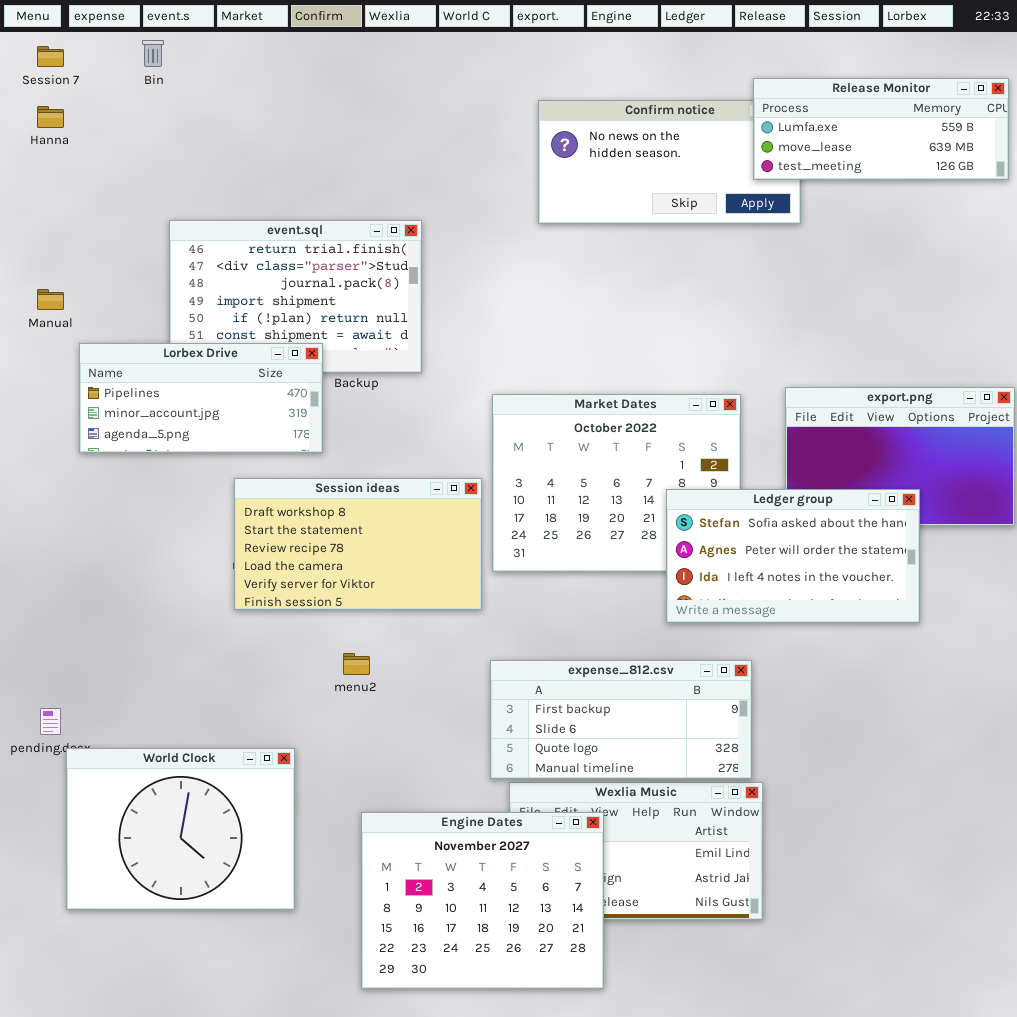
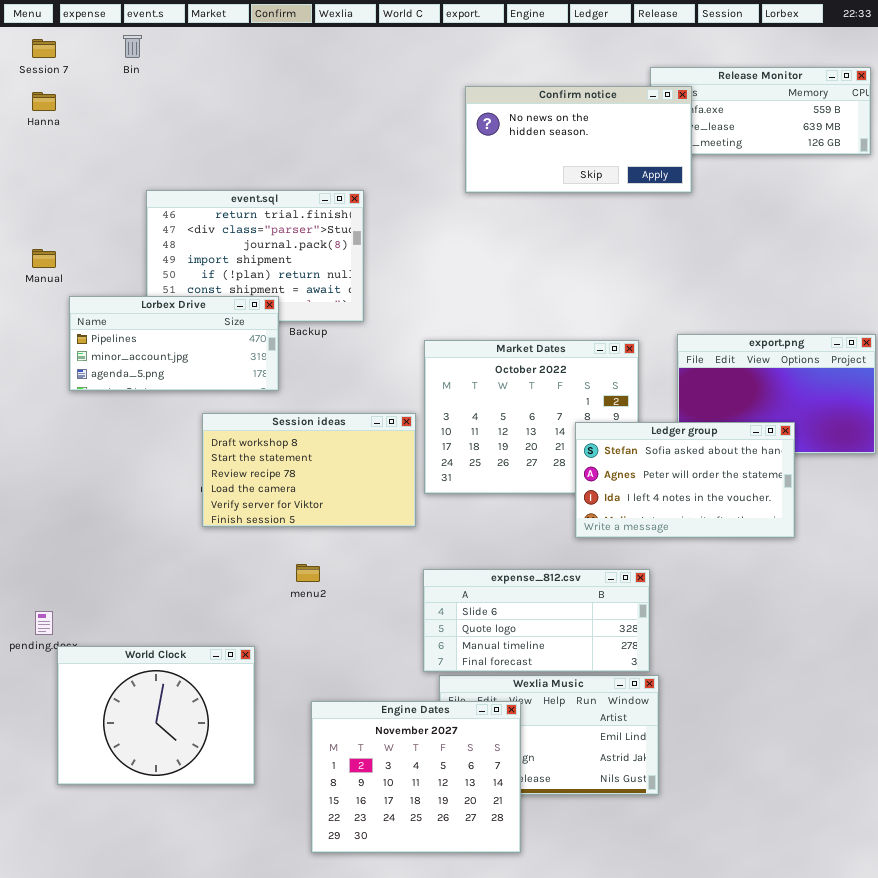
Confirm notice: [538,100,801,224] -> [465,86,692,193], raised
expense_812.csv: [490,660,752,779] -> [423,569,650,672], scrolled down 1 row

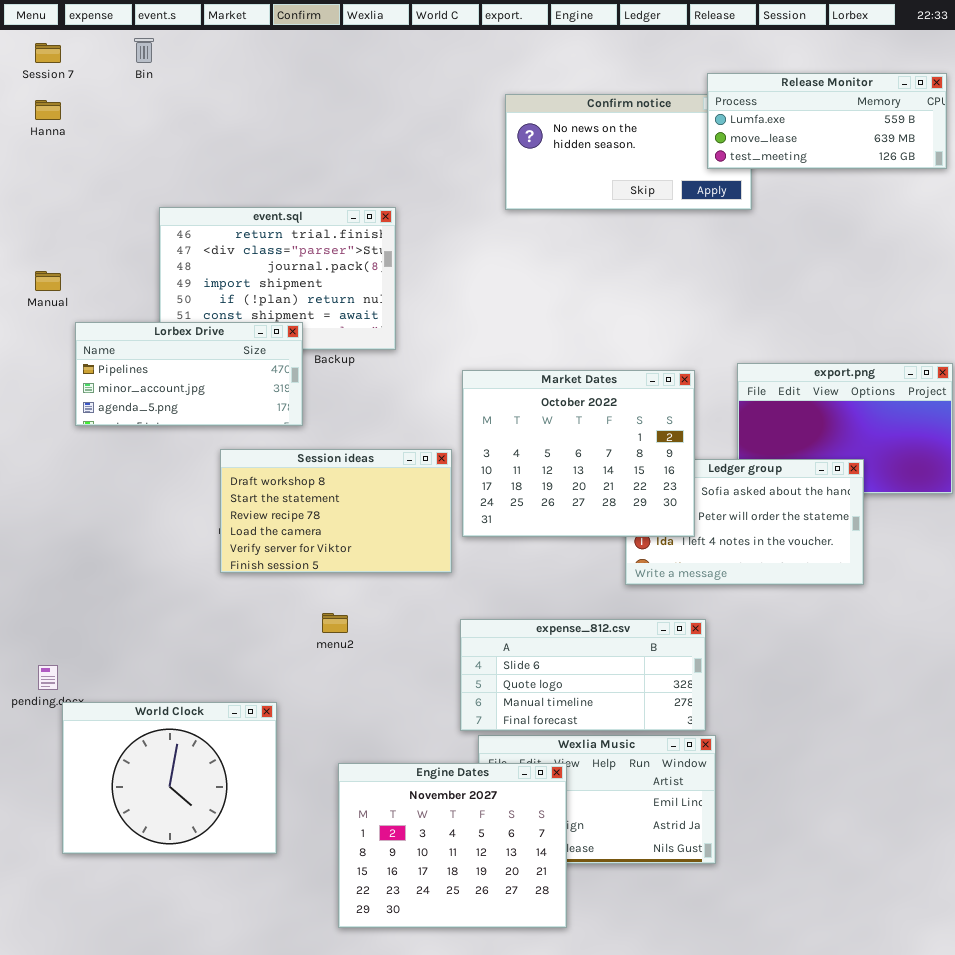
Release Monitor: [650,67,871,155] -> [707,73,947,169], raised
Market Dates: [424,340,639,494] -> [462,370,695,537], raised

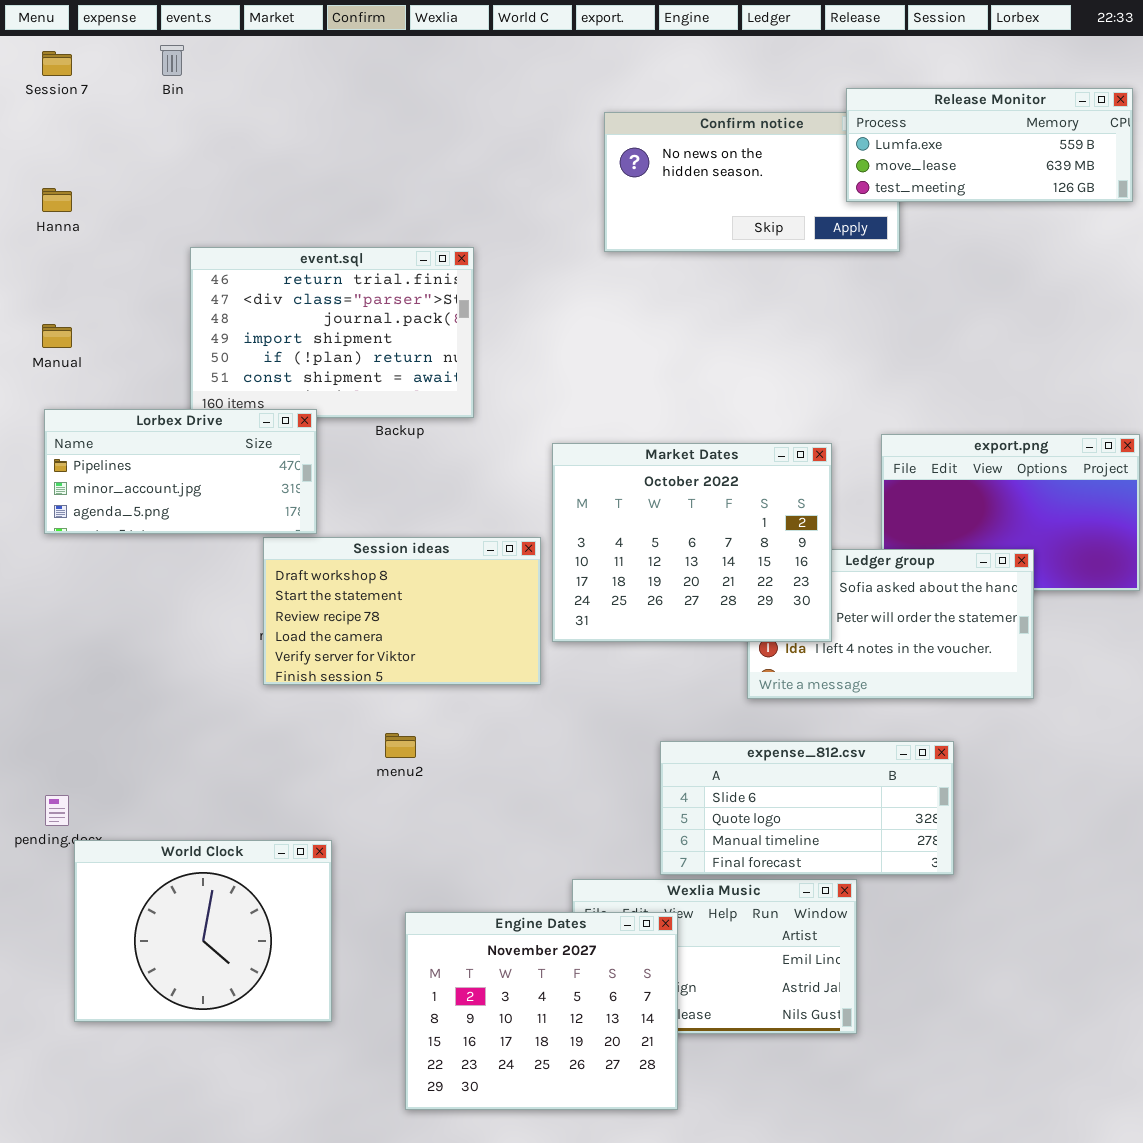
Hanna: [35,100,61,120] -> [42,188,72,212], moved
Lorbex Drive: [75,322,303,426] -> [44,409,317,534], moved
expense_812.csv: [460,619,706,731] -> [660,741,954,875], moved

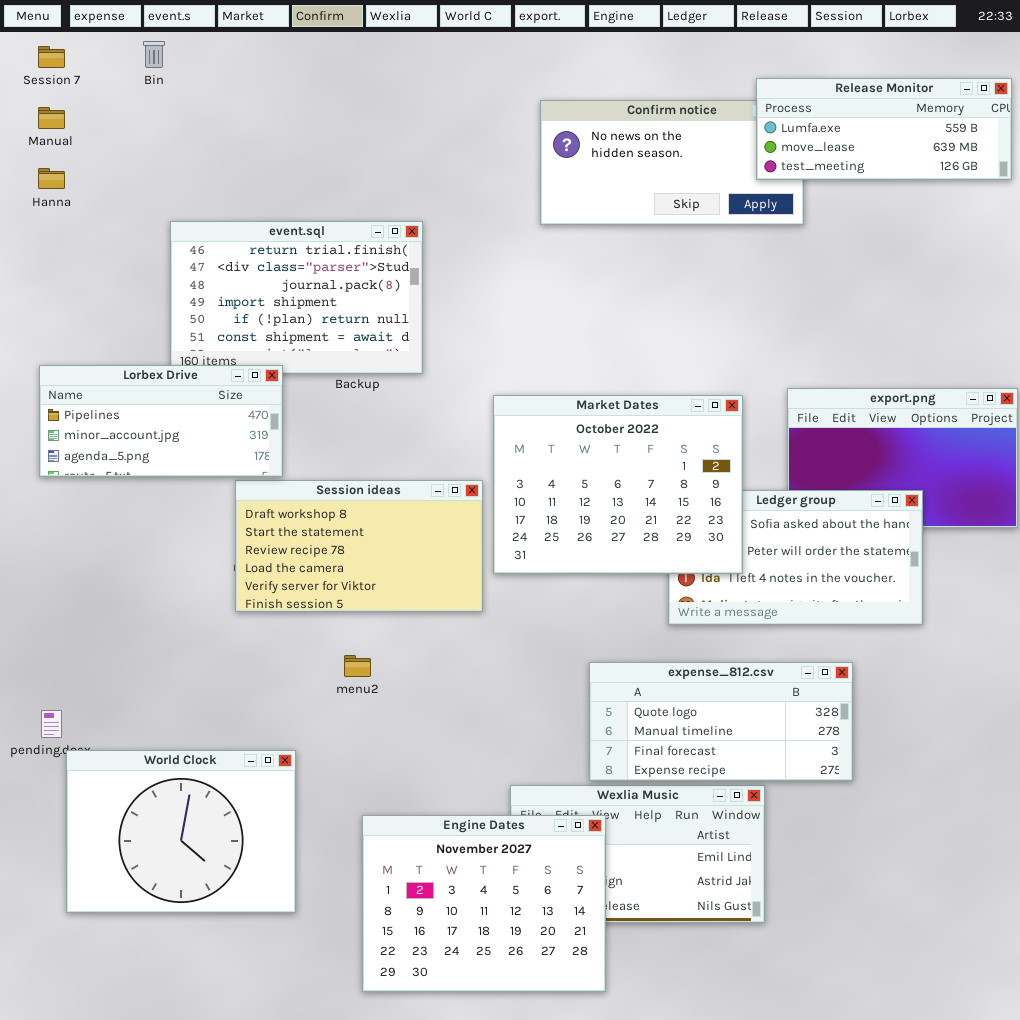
Manual: [42,324,72,348] -> [38,107,65,129], moved
expense_812.csv: [660,741,954,875] -> [589,662,853,781], scrolled down 1 row

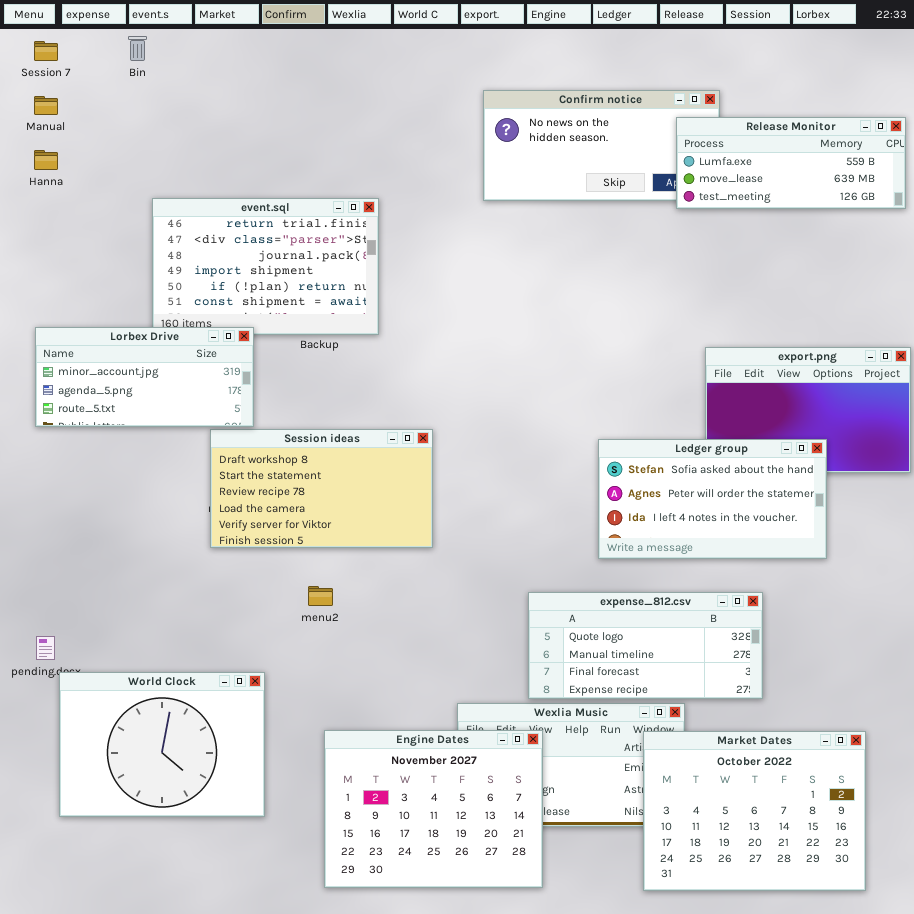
Release Monitor: [756,78,1012,180] -> [676,117,906,209], moved
Lorbex Drive: [39,365,283,477] -> [35,327,254,427], scrolled down 1 row
Market Dates: [493,395,743,574] -> [643,731,866,891], moved

